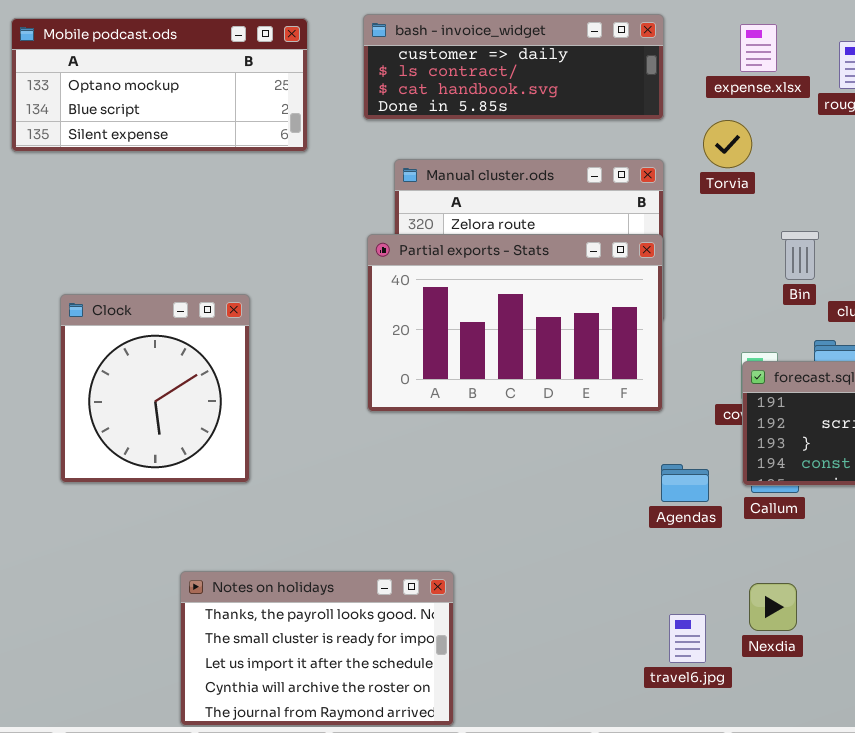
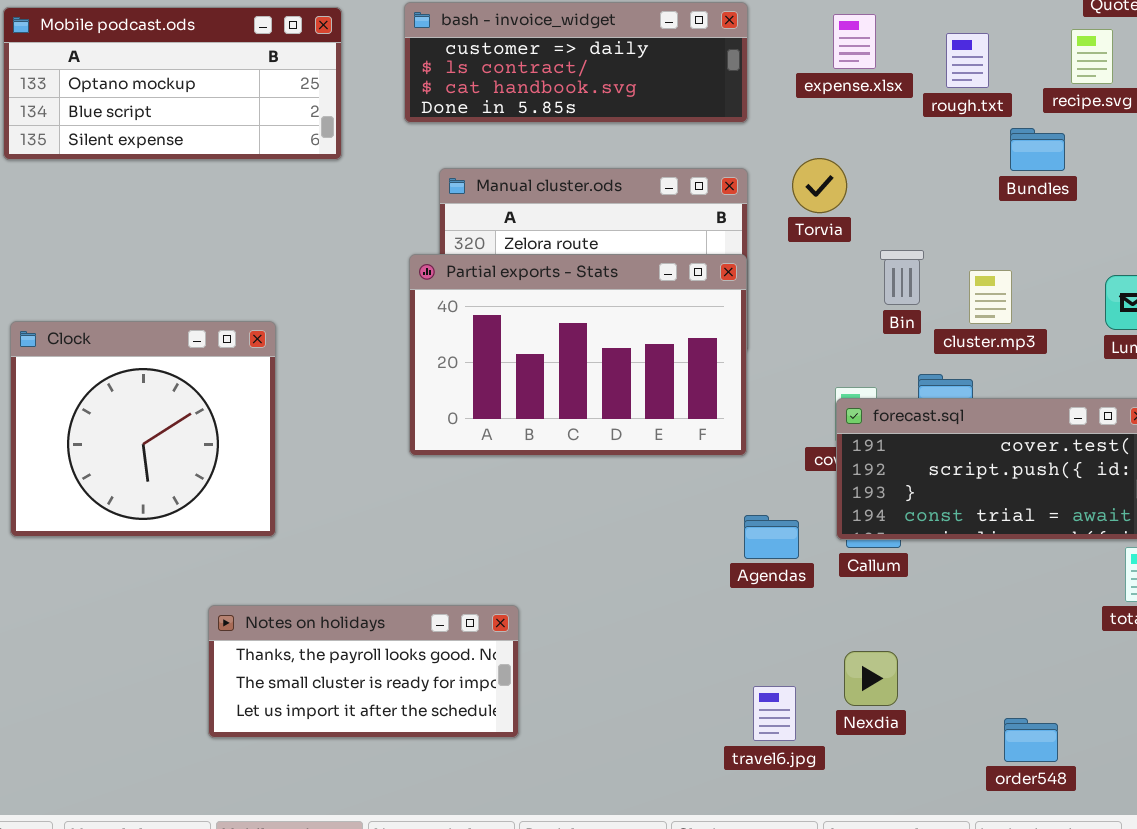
Torvia: [703,120,752,168] -> [792,158,847,213], moved
Clock: [60,294,250,483] -> [10,321,276,537], resized
Notes on holidays: [180,571,454,726] -> [208,605,519,738], moved, resized

